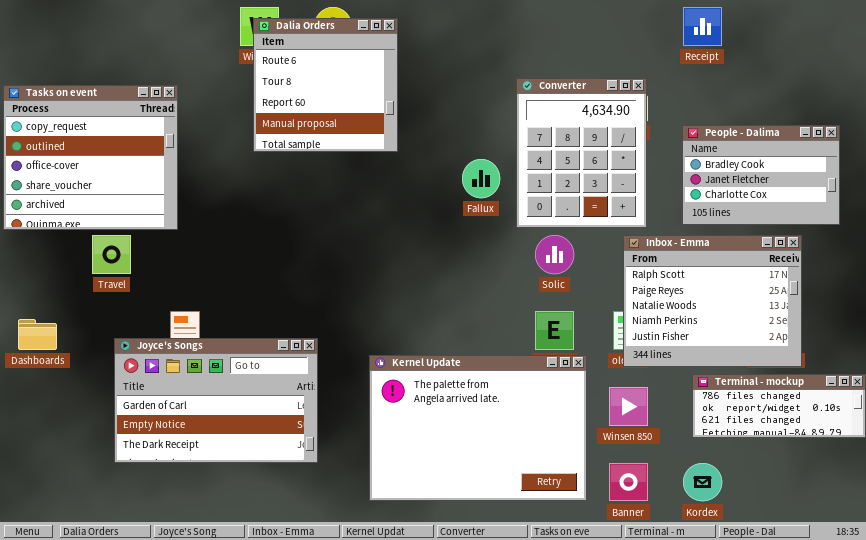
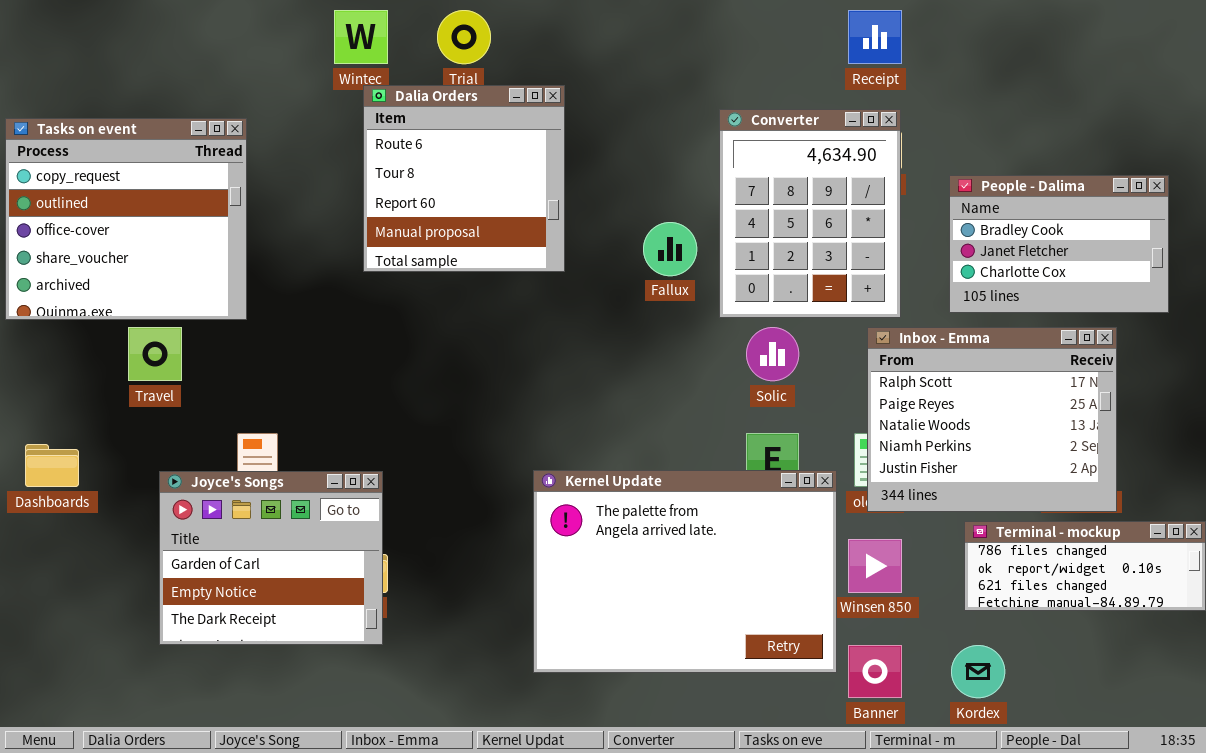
Receipt: [683,7,722,46] -> [848,10,902,64], moved
Dalia Orders: [253,18,398,152] -> [363,85,565,272], moved
Joyce's Songs: [114,338,318,463] -> [159,471,383,645], resized
Kernel Update: [369,355,587,501] -> [533,470,837,673], moved

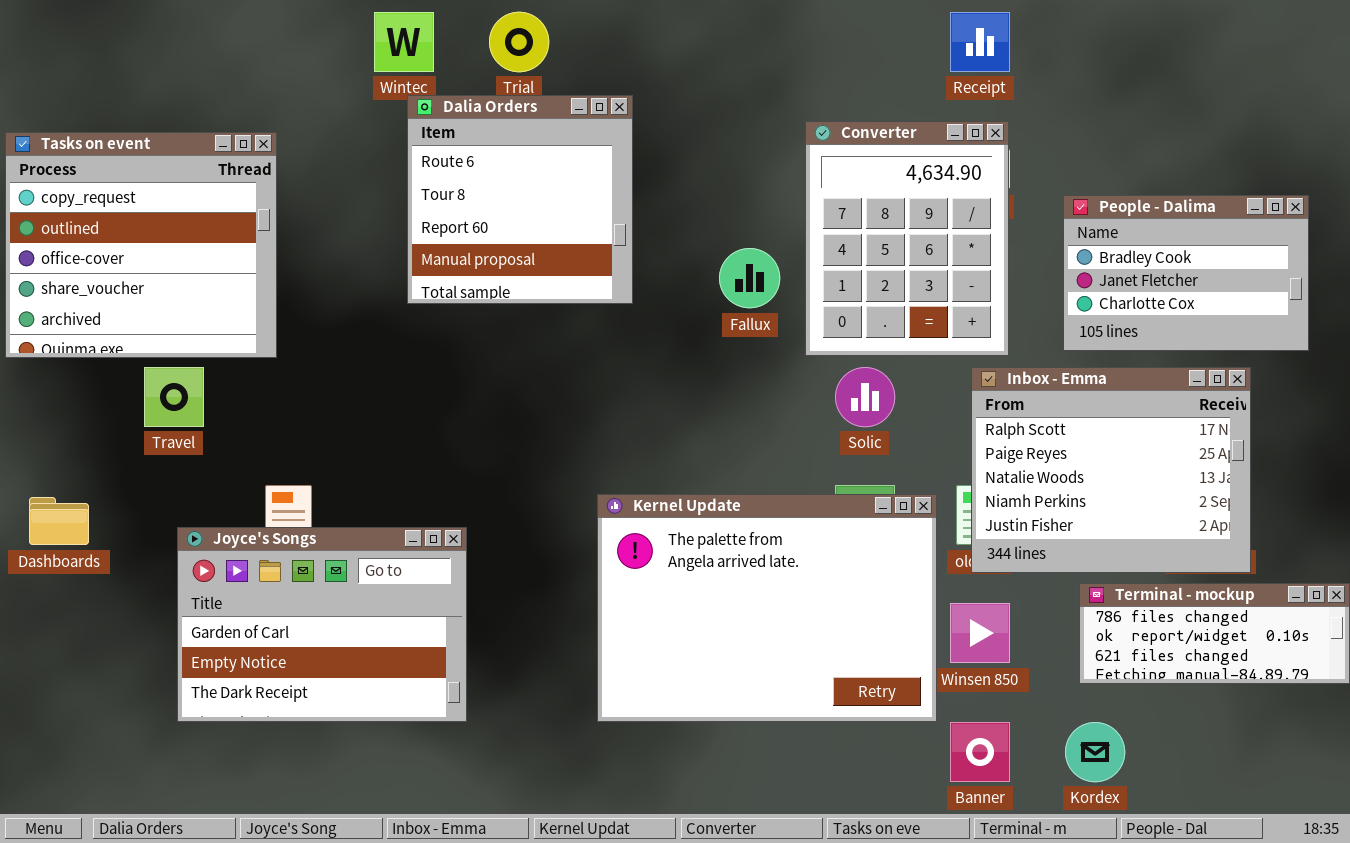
Kernel Update: [533,470,837,673] -> [597,494,937,722], moved
Joyce's Songs: [159,471,383,645] -> [177,527,467,722], resized

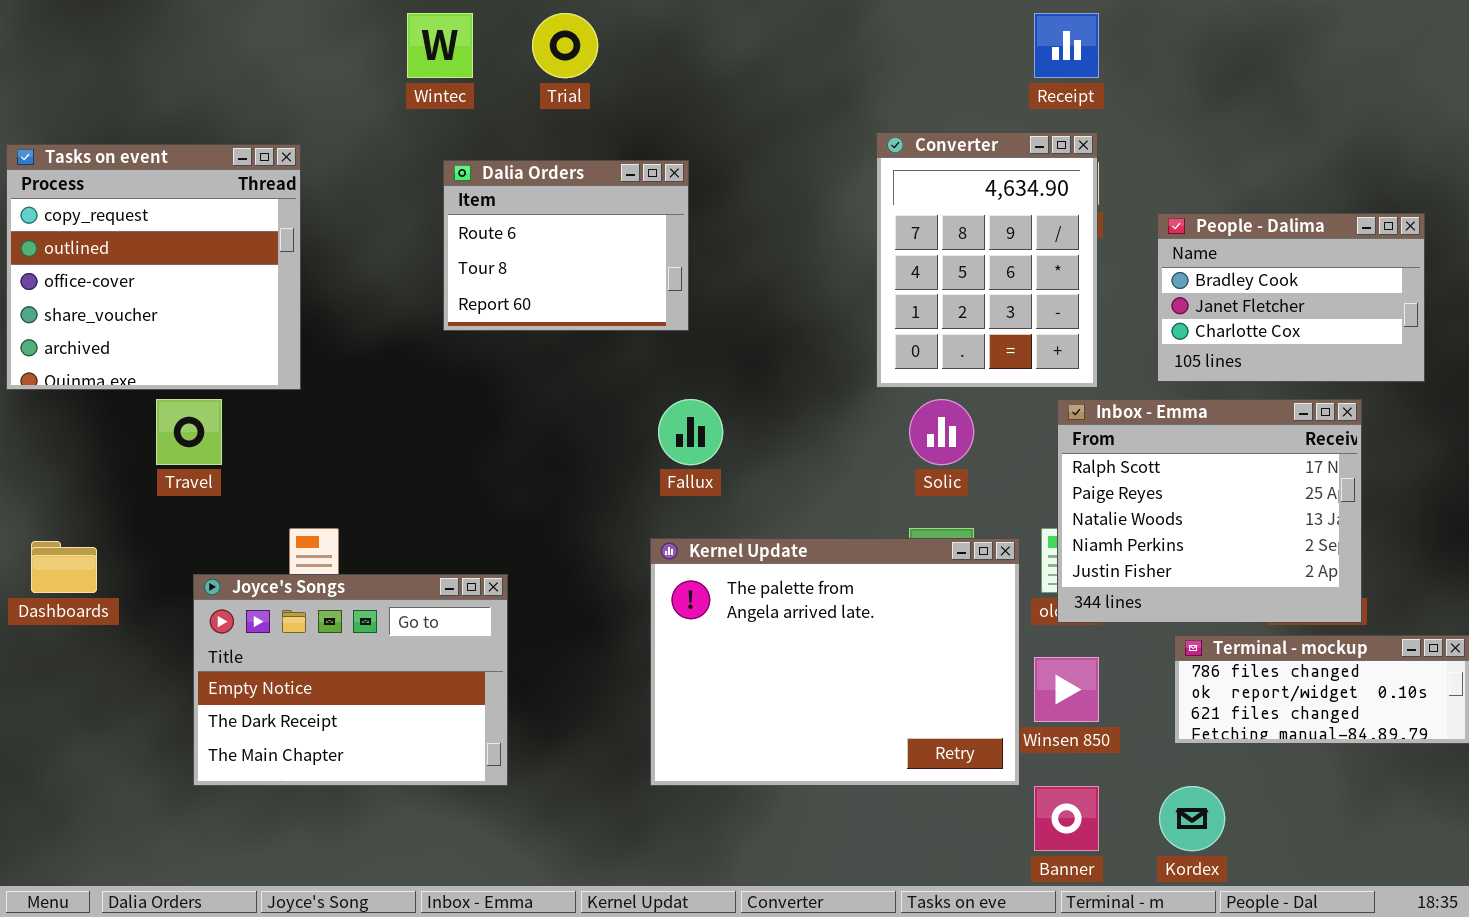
Dalia Orders: [407,95,633,304] -> [443,160,689,331], resized
Fallux: [719,248,780,308] -> [658,399,723,465], moved
Joyce's Songs: [177,527,467,722] -> [193,574,508,786], scrolled down 1 row

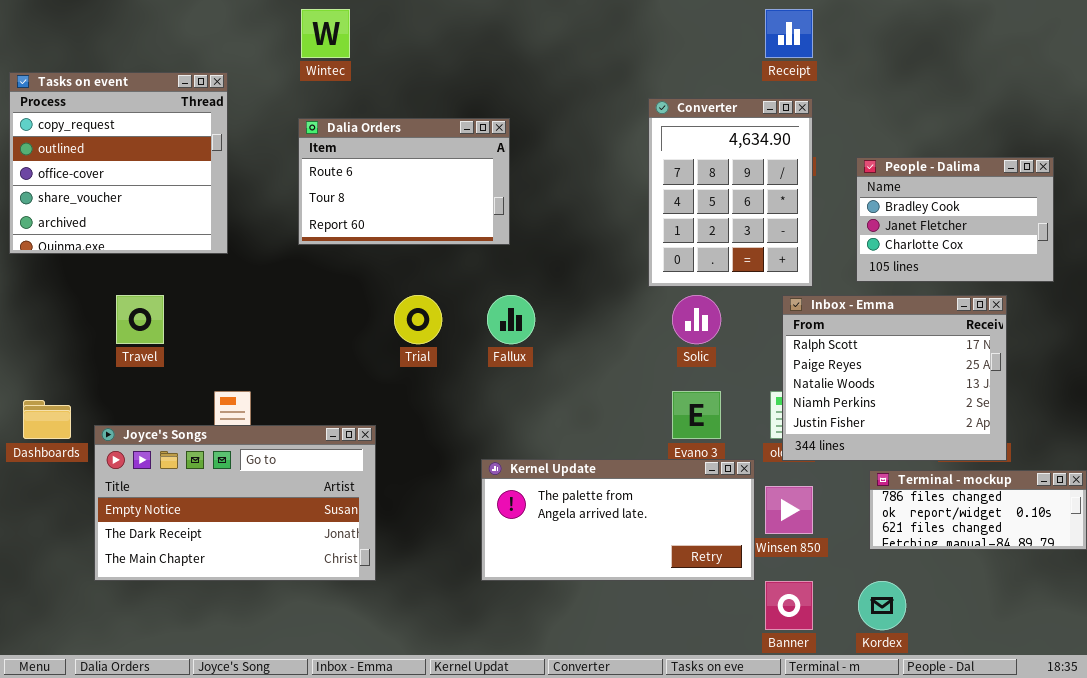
Trial: [532,13,598,78] -> [394,295,442,344], moved
Tasks on event: [6,144,301,390] -> [9,72,228,254], moved
Dalia Orders: [443,160,689,331] -> [298,118,510,245], resized
Kernel Update: [650,538,1020,786] -> [481,459,755,581], resized
Joyce's Songs: [193,574,508,786] -> [94,425,376,581], resized

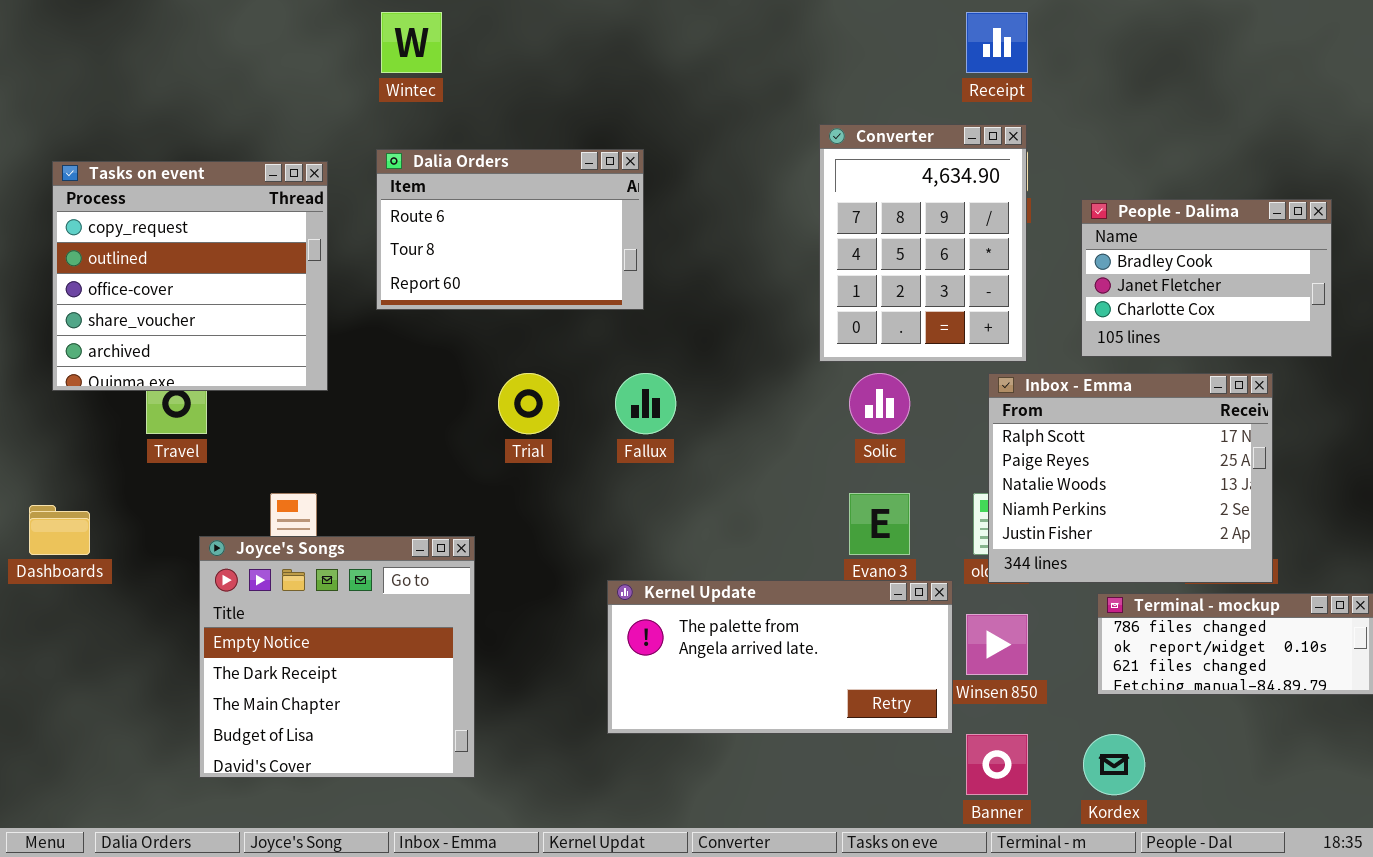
Tasks on event: [9,72,228,254] -> [52,161,328,391], moved
Joyce's Songs: [94,425,376,581] -> [199,536,475,778], resized

